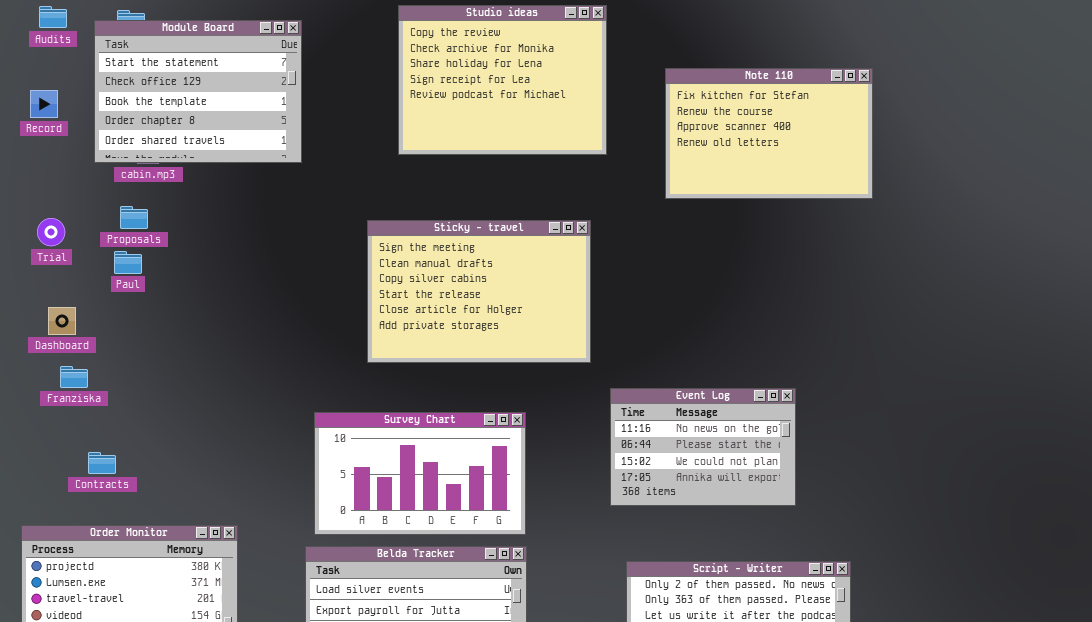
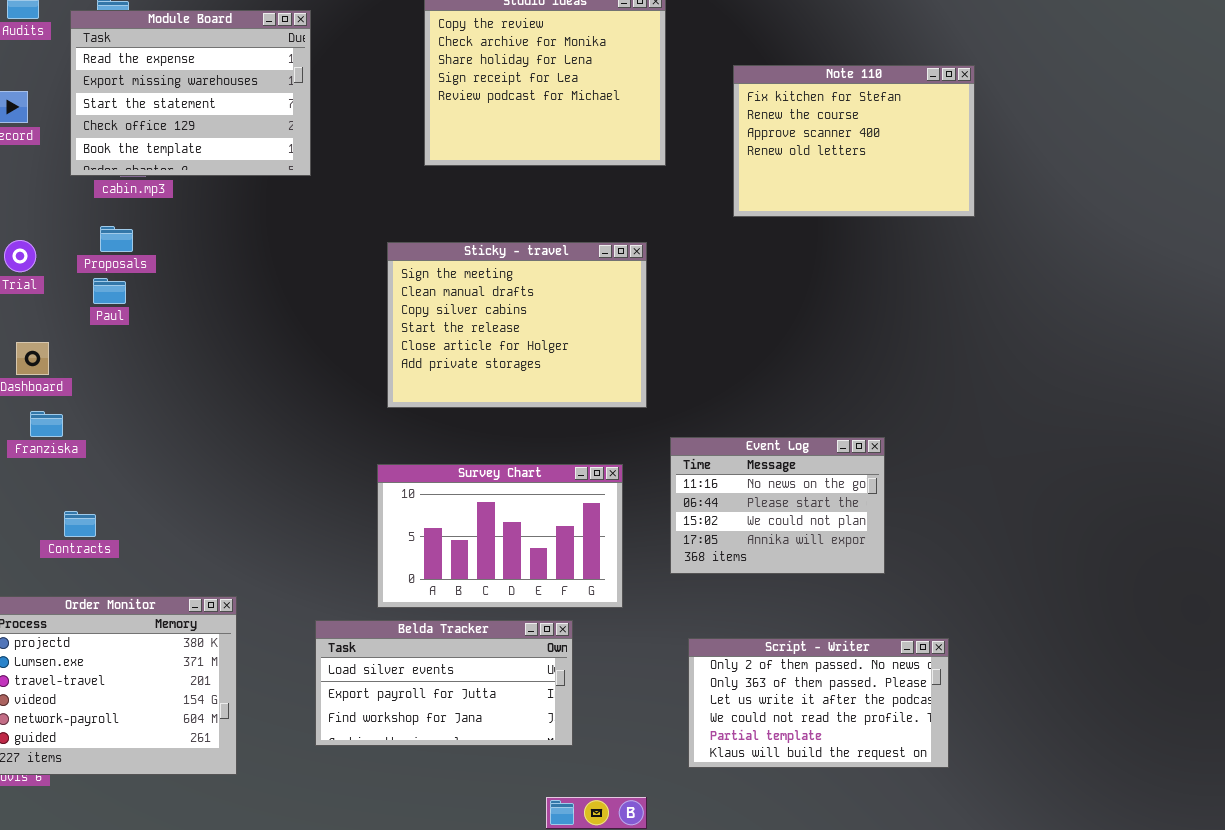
Module Board: [94,20,302,163] -> [70,10,311,176], scrolled up 2 rows
Survey Chart: [314,412,526,535] -> [377,464,623,608], moved

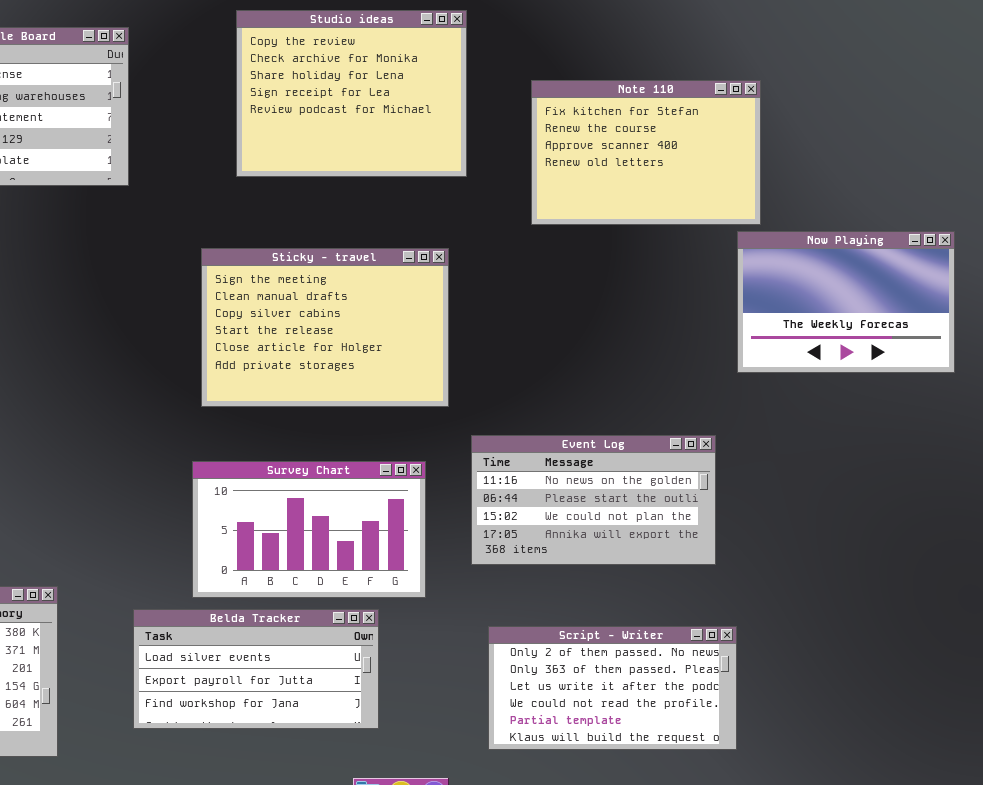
Now Playing: none -> [737,231,955,373], opened
Event Log: [670,437,885,574] -> [471,435,716,565], resized

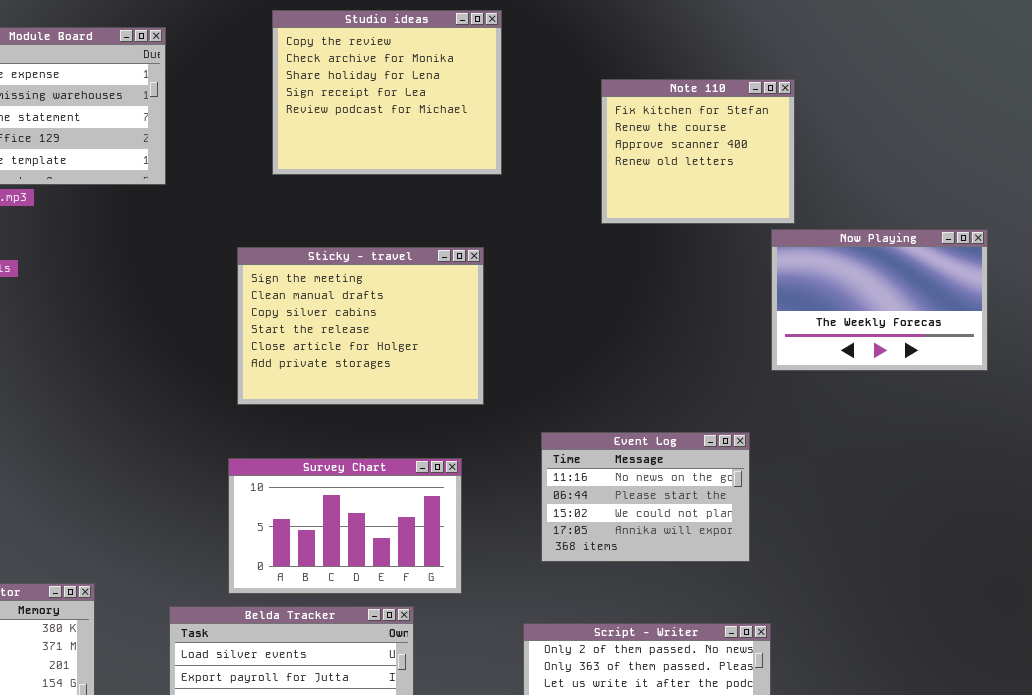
Note 110: [531,80,761,225] -> [601,79,795,224], resized
Event Log: [471,435,716,565] -> [541,432,750,562], resized

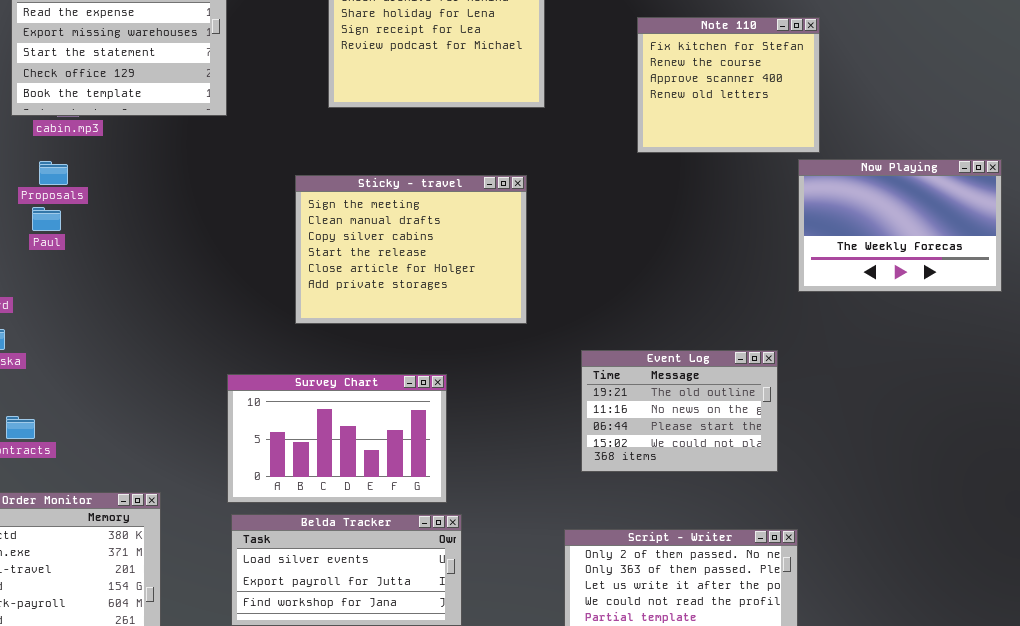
Event Log: [541,432,750,562] -> [581,350,778,472], scrolled up 1 row
Survey Chart: [228,458,462,594] -> [227,374,447,503], moved

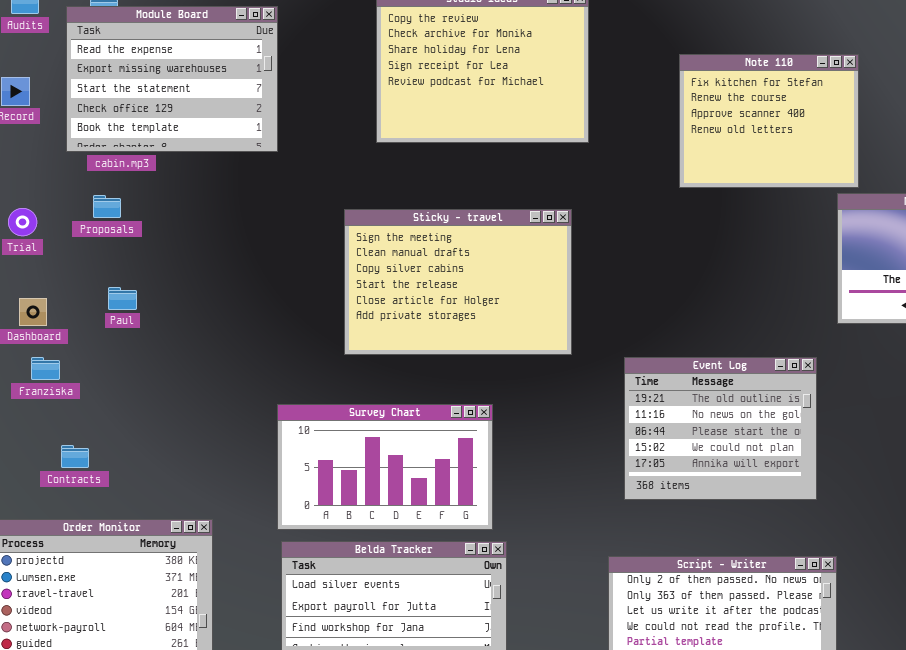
Paul: [32,207,61,231] -> [108,287,137,310], moved
Event Log: [581,350,778,472] -> [624,357,817,500], resized

